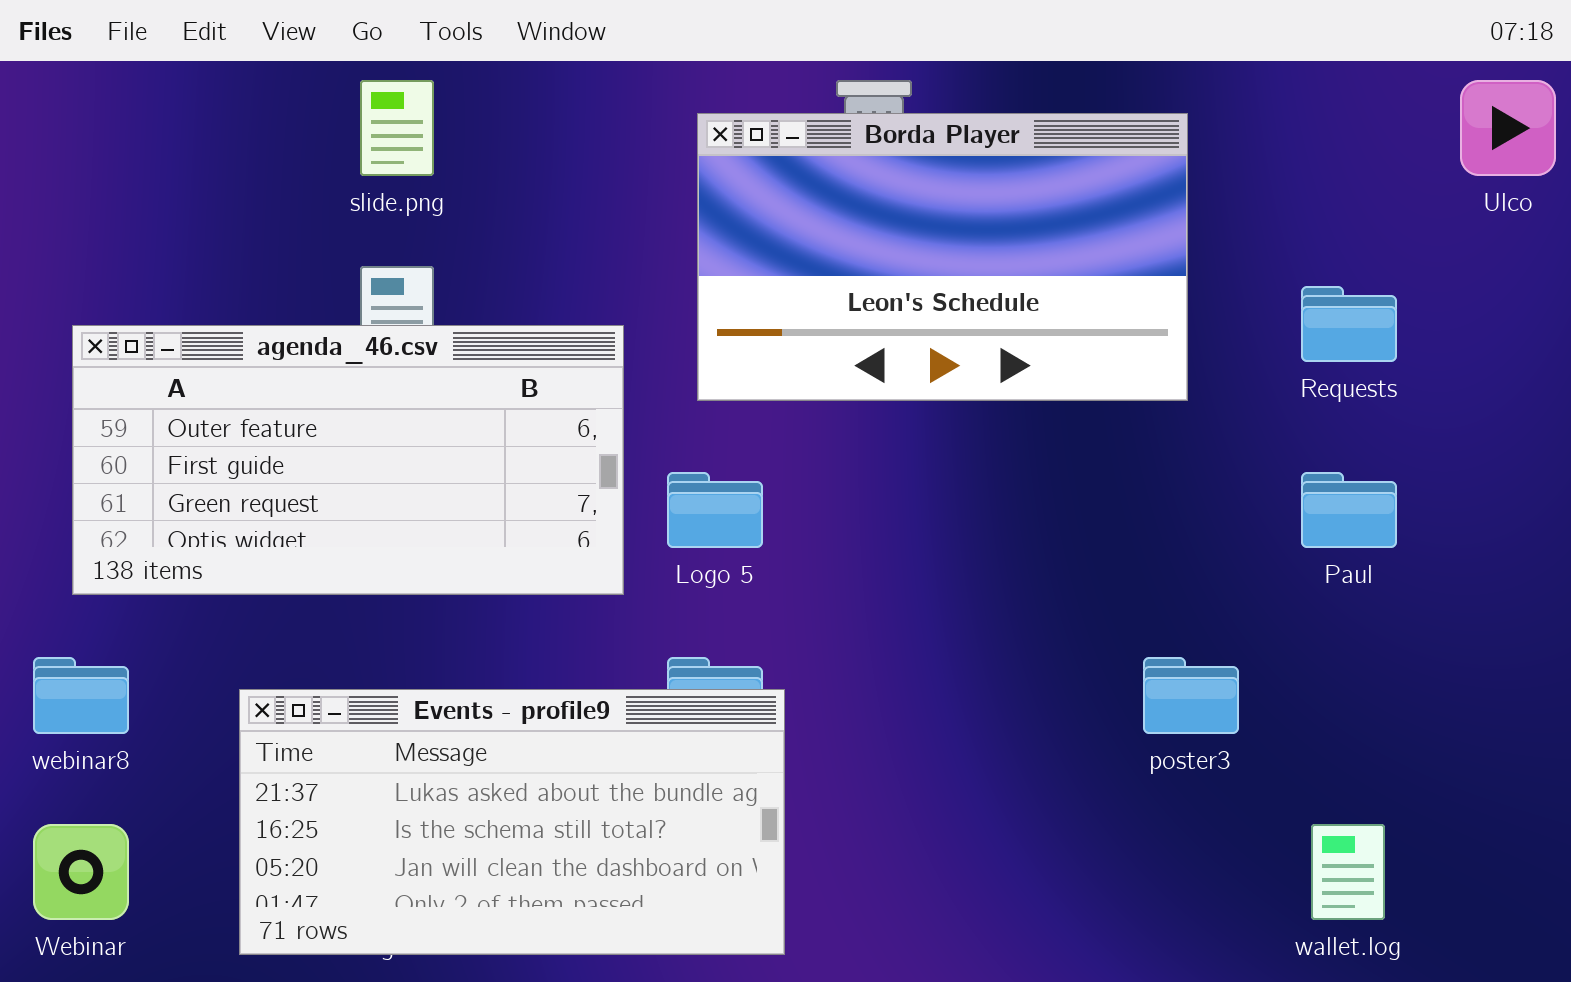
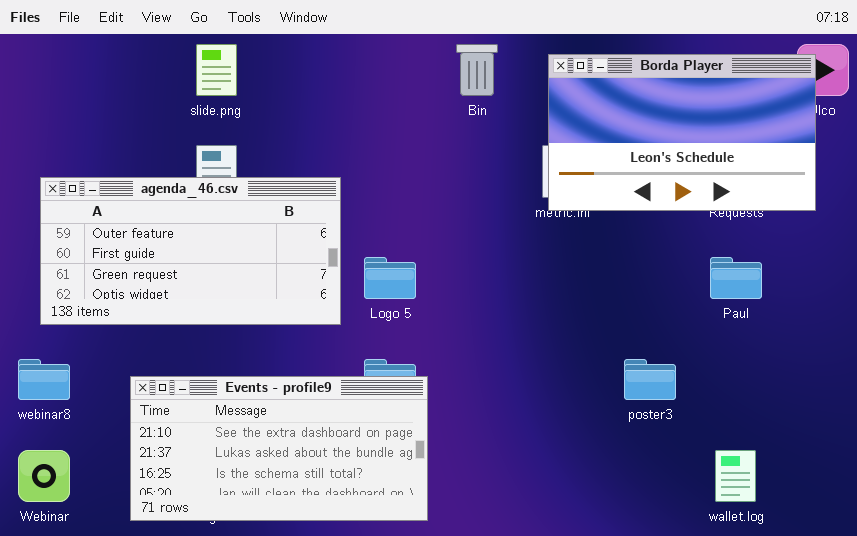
Borda Player: [697,113,1188,401] -> [548,54,816,211], moved
Events - profile9: [239,689,785,955] -> [130,376,428,521], scrolled up 1 row

